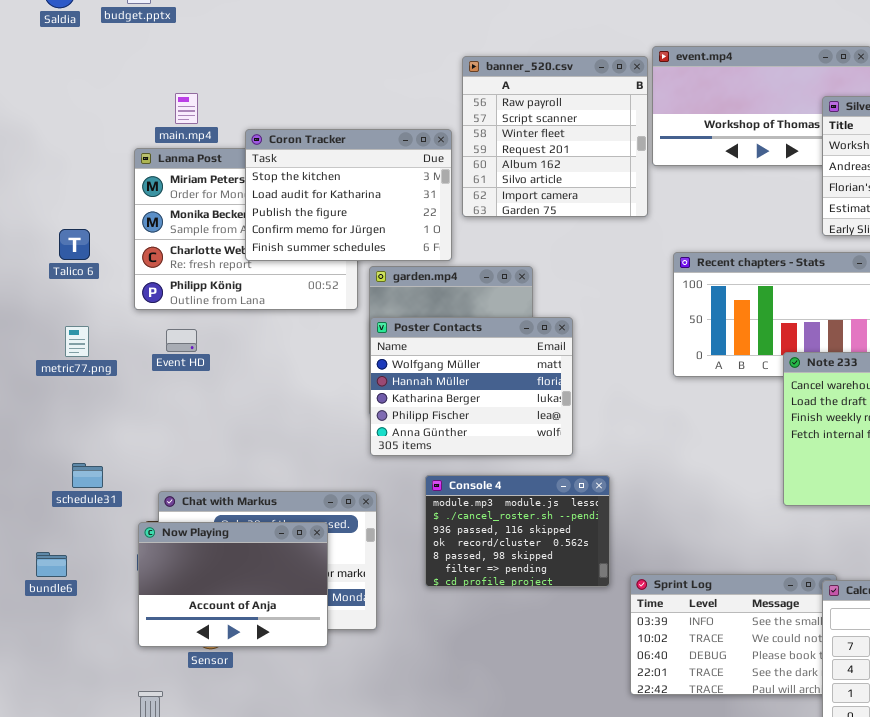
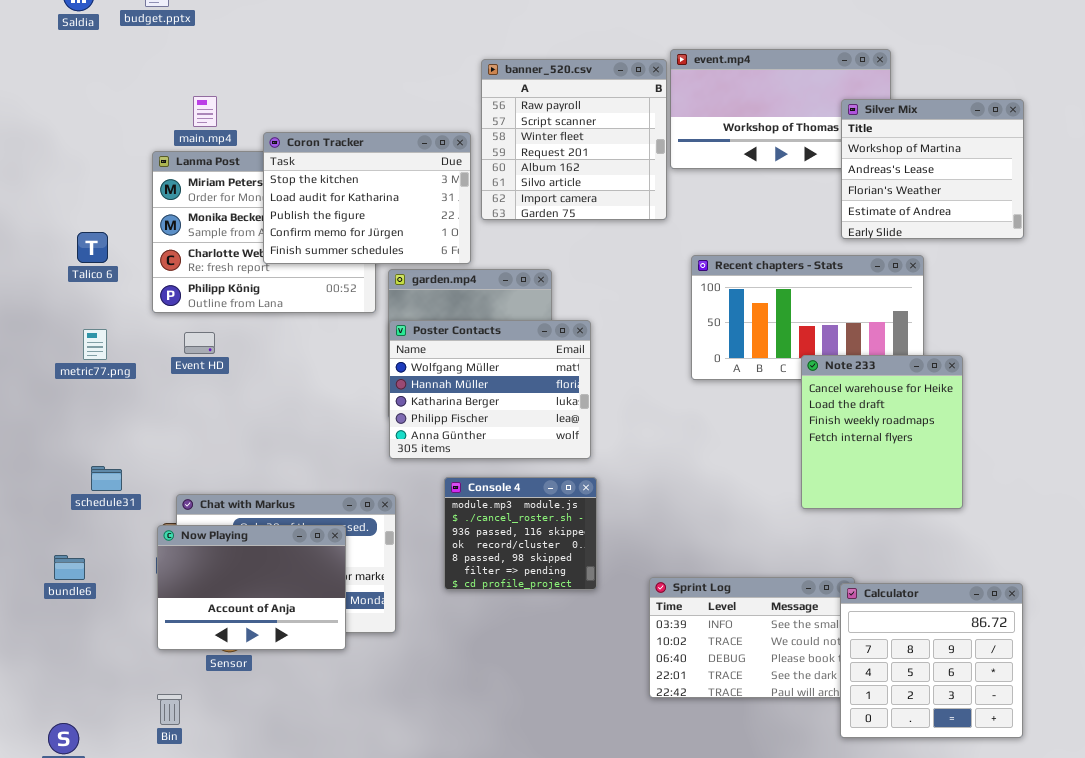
Console 4: [425,475,610,587] -> [444,477,597,590], resized

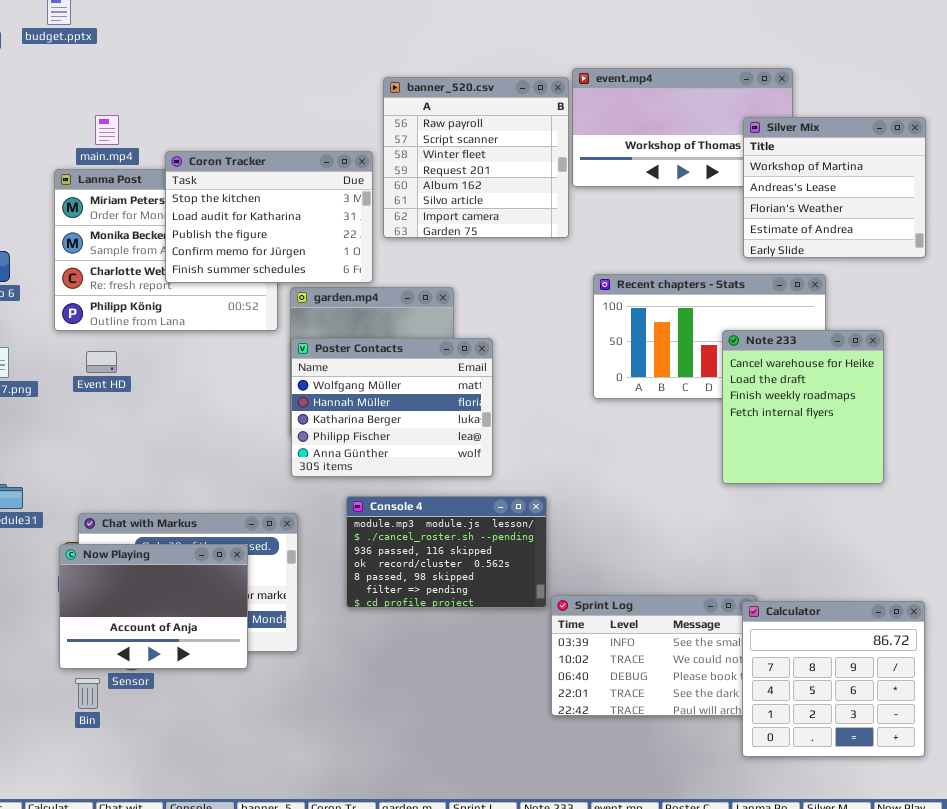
Note 233: [801,355,963,509] -> [722,330,884,484], moved
Console 4: [444,477,597,590] -> [346,496,547,608], resized
Bin: [157,694,182,725] -> [75,678,100,709], moved

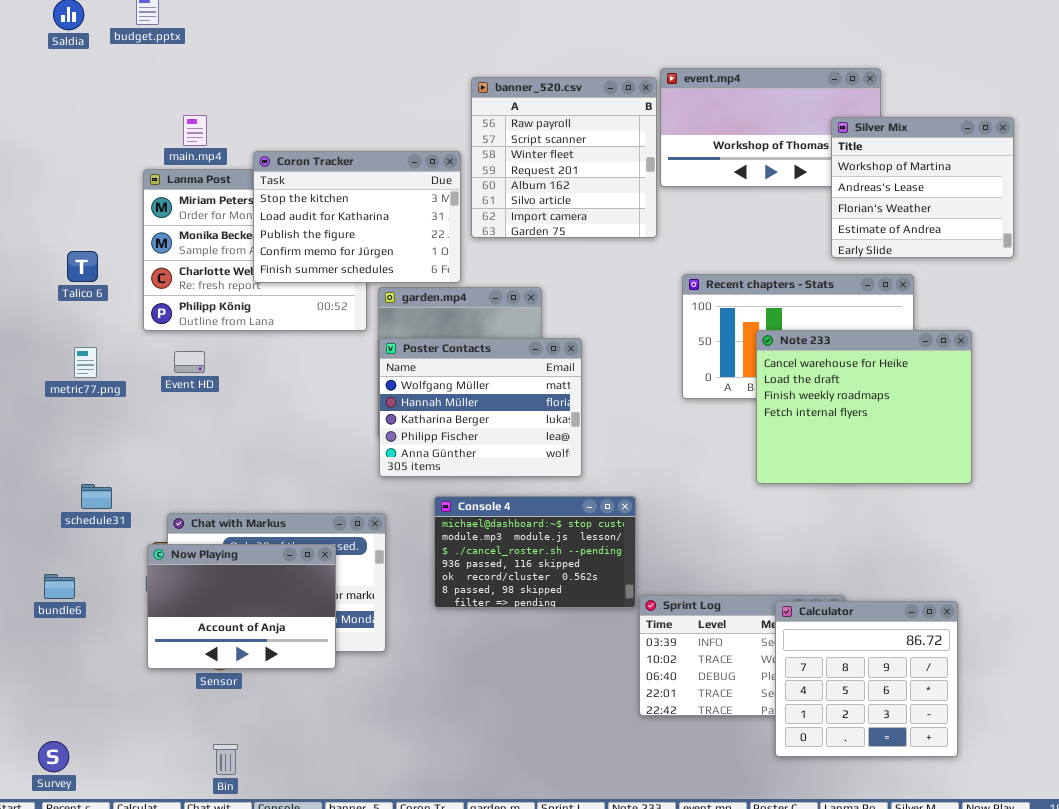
Note 233: [722,330,884,484] -> [756,330,972,484], resized
Console 4: [346,496,547,608] -> [434,496,636,608], scrolled up 1 row
Calculator: [742,601,925,757] -> [775,601,958,757], moved
Bin: [75,678,100,709] -> [213,744,238,775], moved

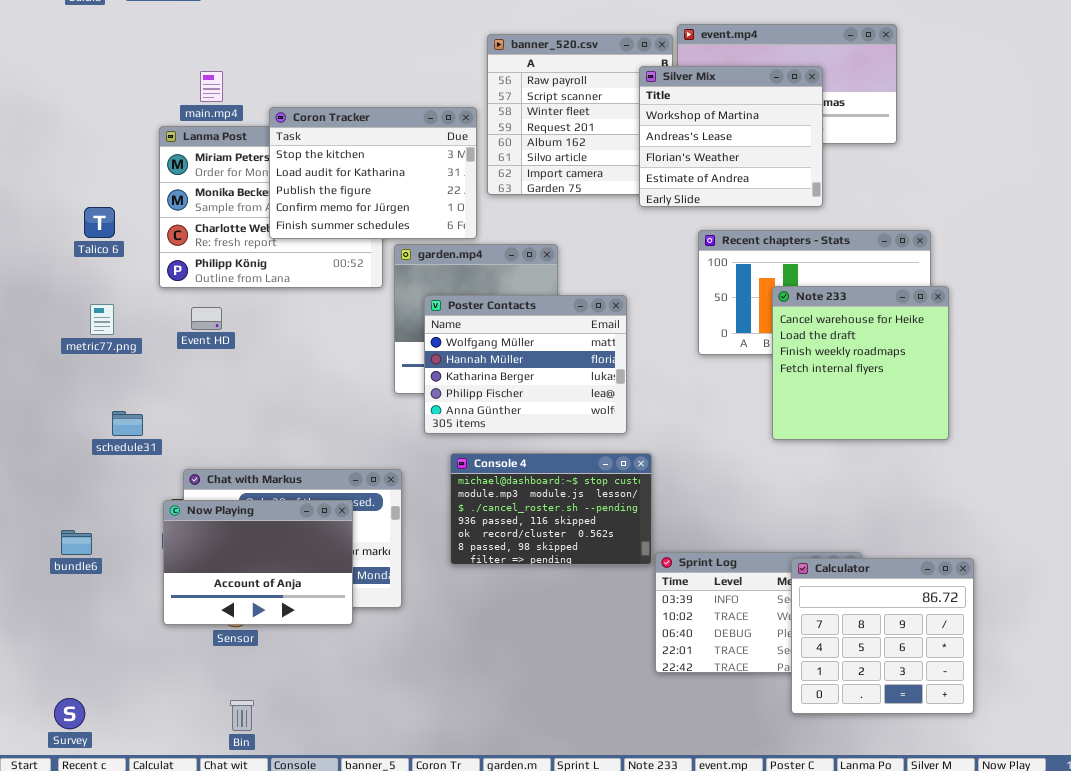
Silver Mix: [831,117,1014,258] -> [639,66,823,207], moved
Note 233: [756,330,972,484] -> [772,286,949,440], resized
Poster Contacts: [379,338,582,477] -> [424,295,627,434], moved
schedule31: [81,484,112,509] -> [112,411,143,436], moved

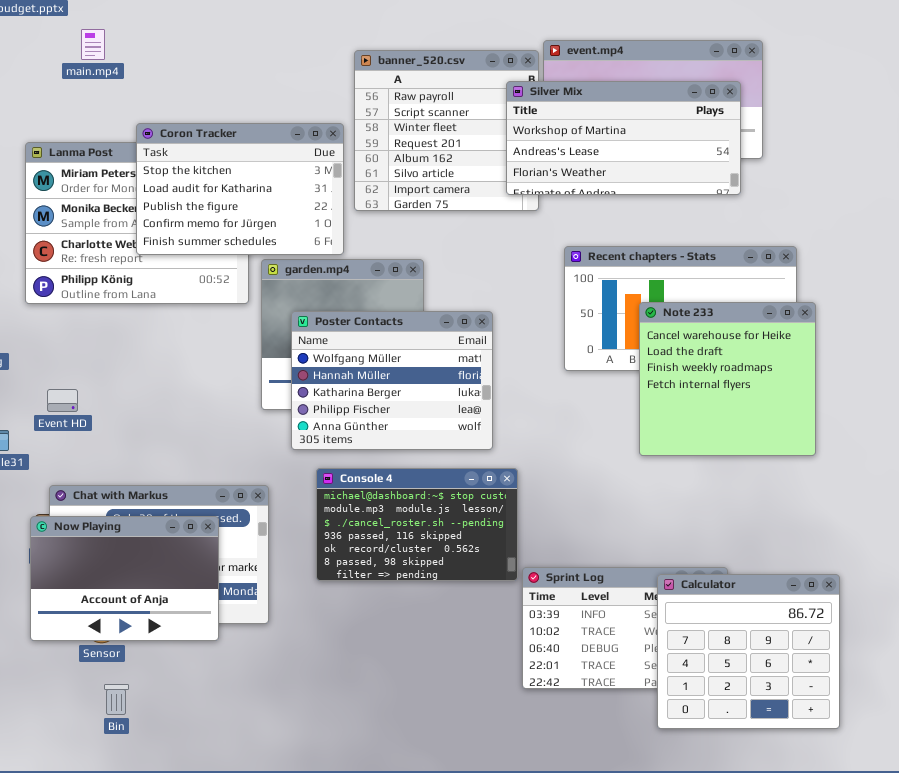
Silver Mix: [639,66,823,207] -> [506,81,741,195], resized
main.mp4: [200,71,223,102] -> [81,29,105,60], moved
Event HD: [191,307,222,330] -> [47,389,78,412], moved
Bin: [230,700,254,731] -> [104,684,129,715], moved

